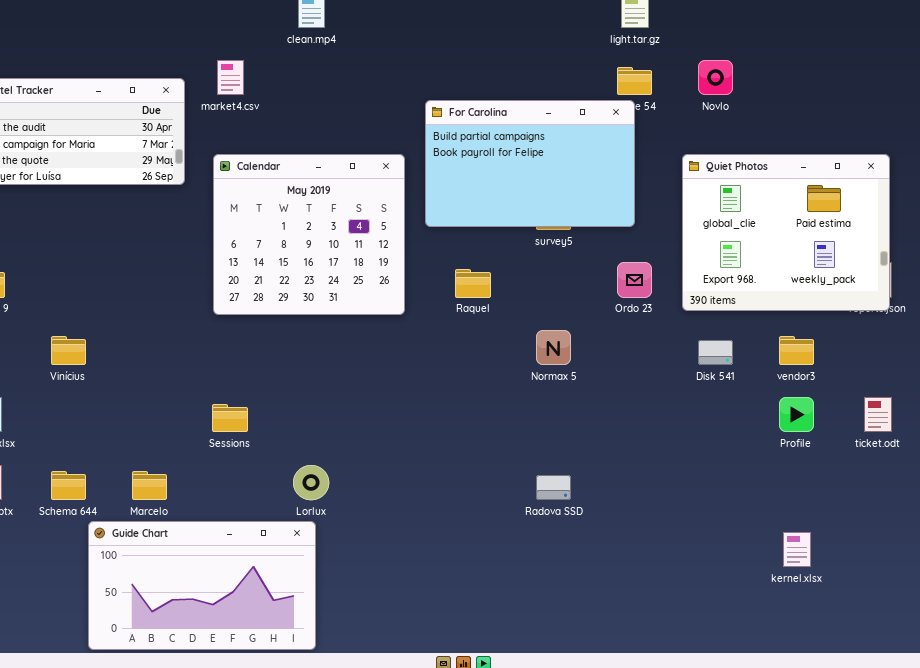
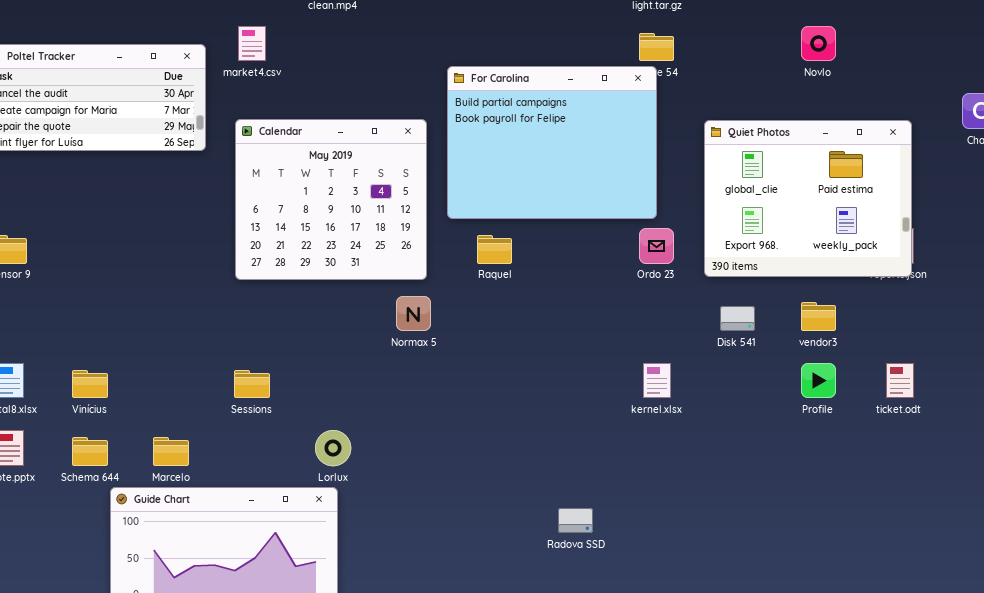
Novlo: [698,60,733,95] -> [801,26,836,61], moved
For Carolina: [425,100,635,227] -> [447,66,657,219], resized
Normax 5: [536,330,571,365] -> [396,296,431,331], moved
Vinícius: [51,336,86,365] -> [72,370,108,398], moved
Radova SSD: [536,475,571,500] -> [558,508,593,533], moved
kernel.xlsx: [783,532,811,567] -> [643,363,671,398], moved

